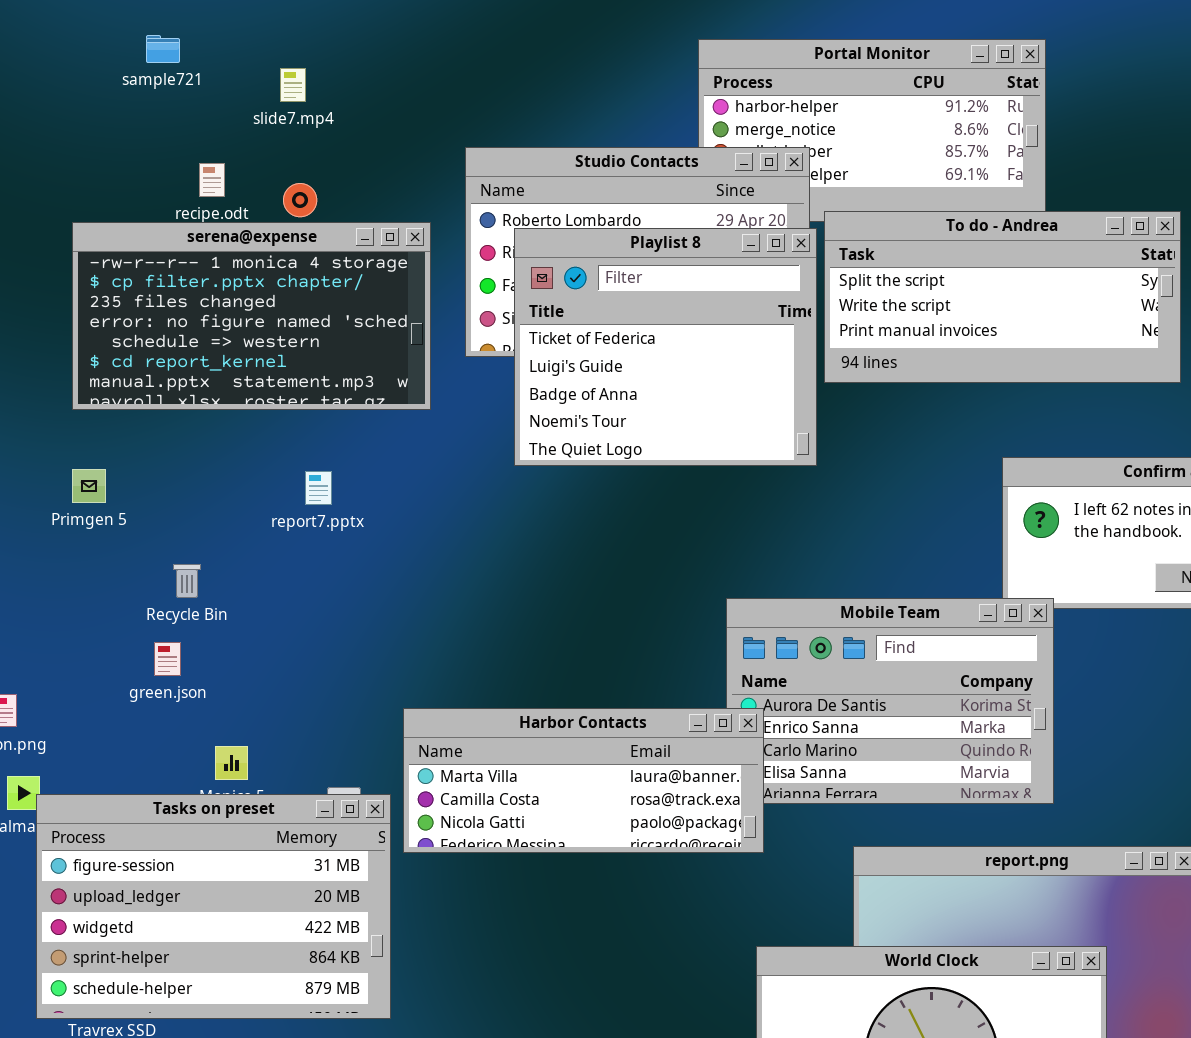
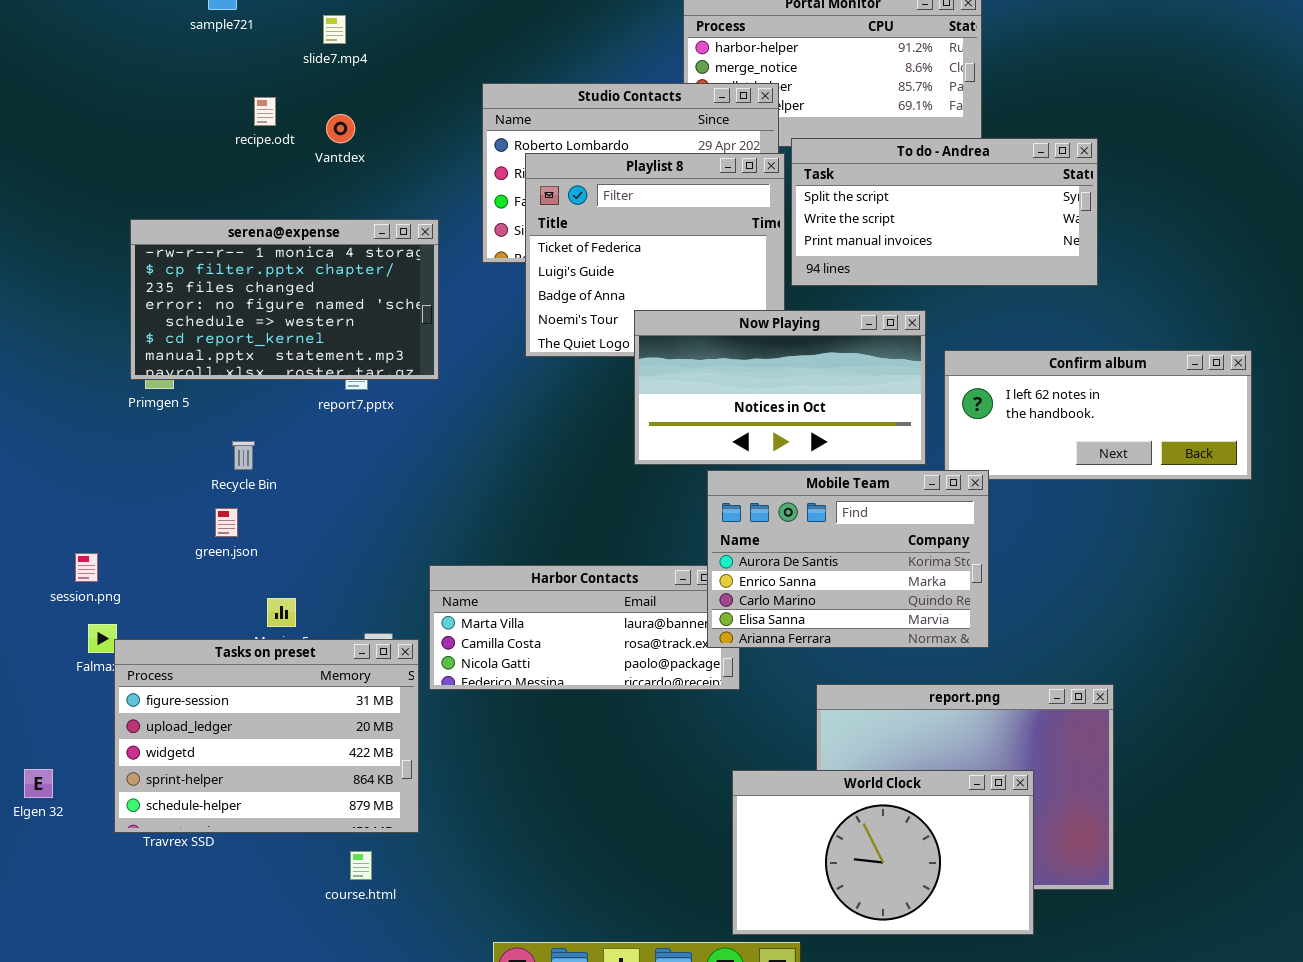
serena@expense: [72,222,431,410] -> [130,219,439,380], moved
Now Playing: none -> [634,310,926,465], opened
Mobile Team: [726,598,1054,804] -> [707,470,989,648], raised

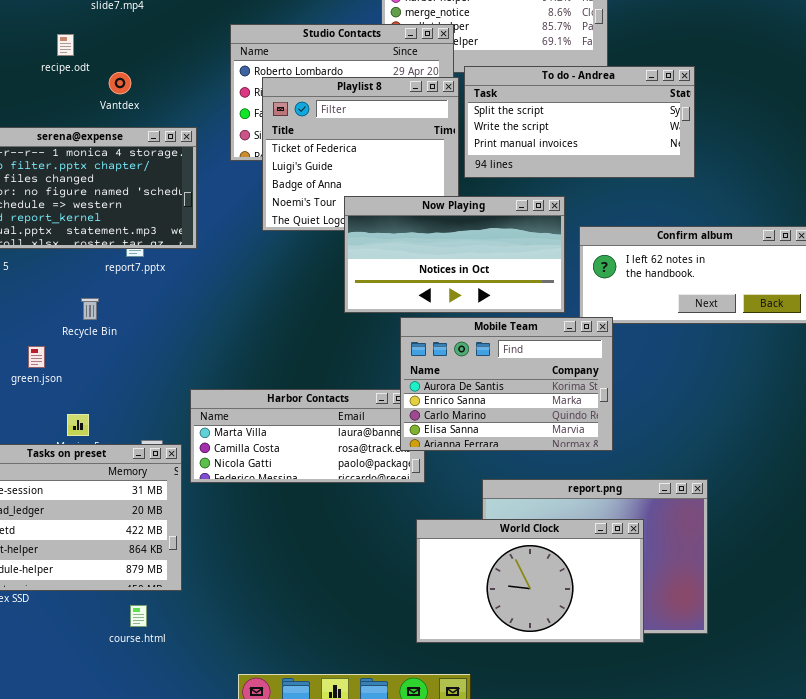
Vantdex: [326,114,355,143] -> [109,72,131,94], moved
Recycle Bin: [232,441,255,470] -> [81,298,99,320], moved
World Clock: [732,770,1034,935] -> [416,519,644,643], moved

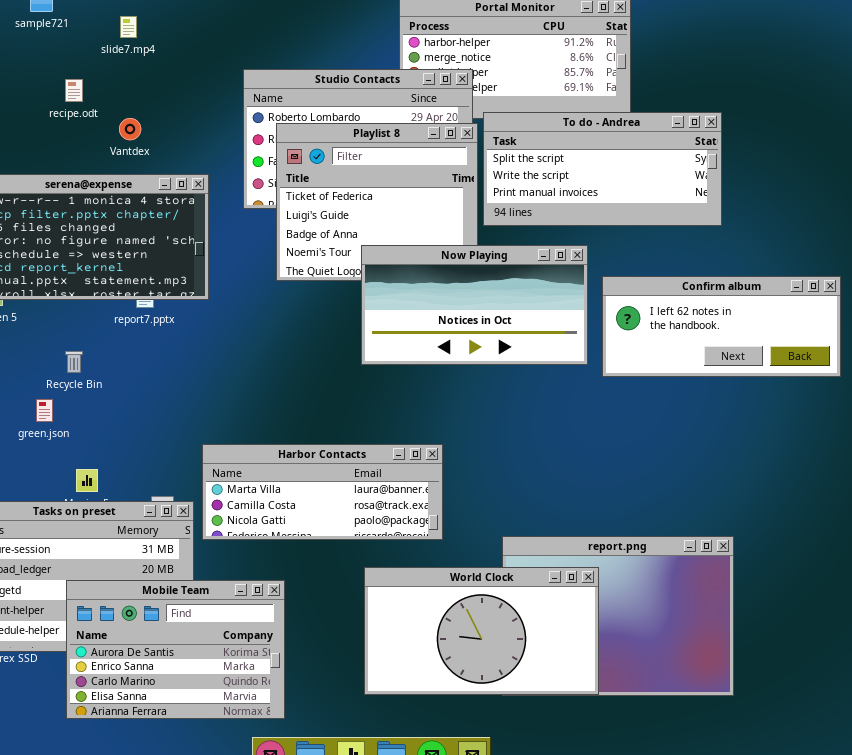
Recycle Bin: [81,298,99,320] -> [65,351,83,373], moved
Mobile Team: [400,317,613,451] -> [66,580,285,719], moved
World Clock: [416,519,644,643] -> [364,567,599,695], moved

